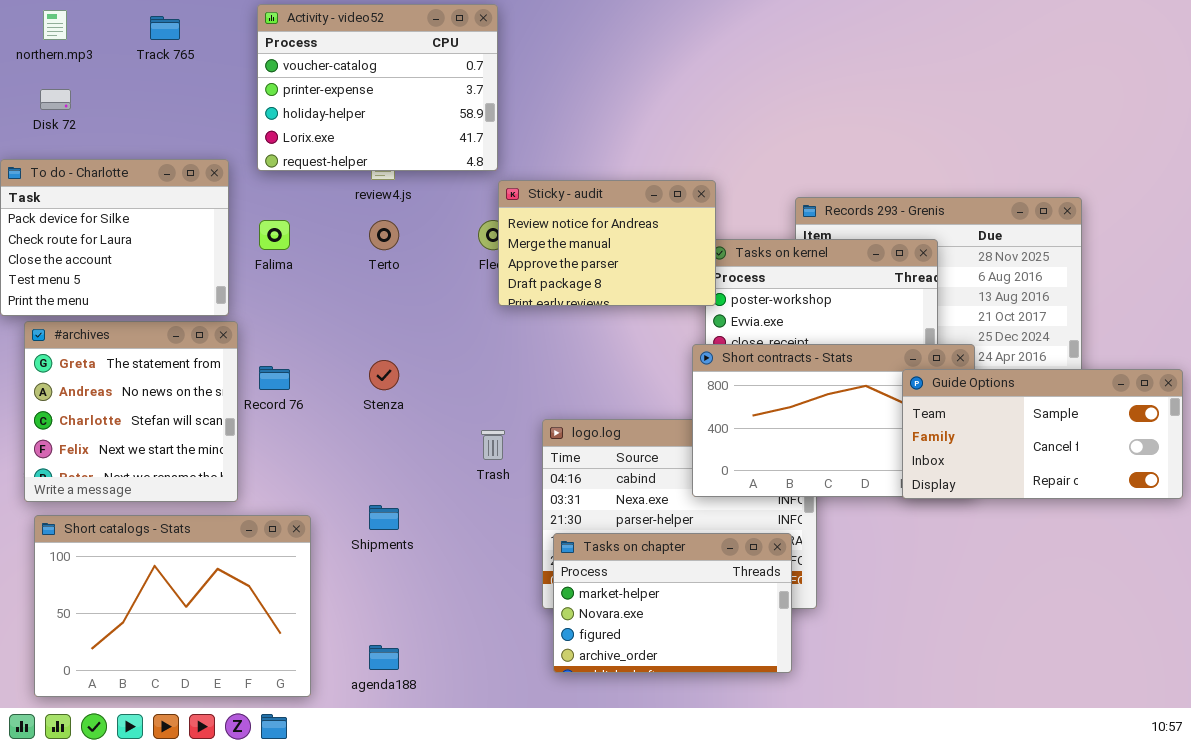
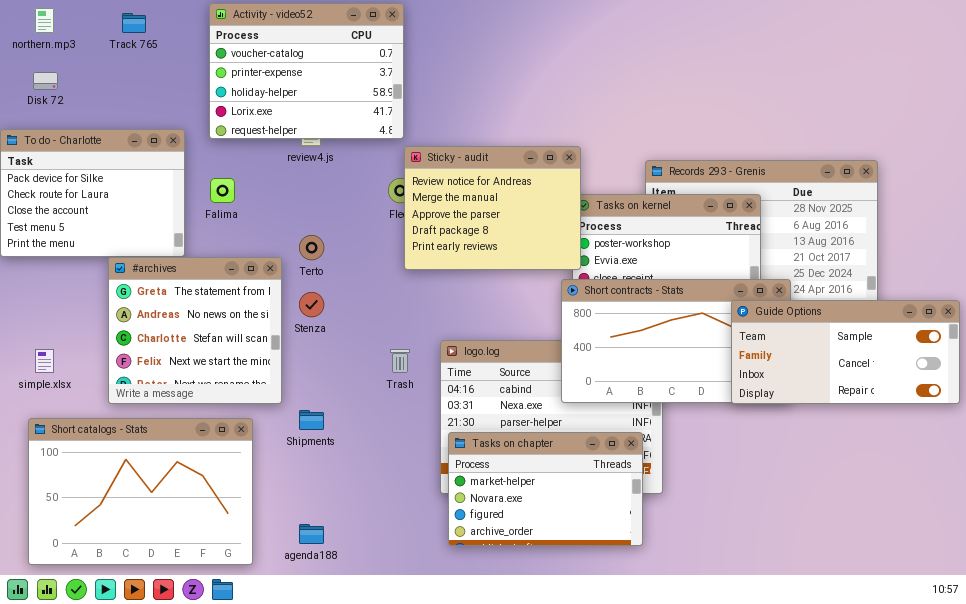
Sticky - audit: [498,180,716,306] -> [404,146,581,270], resized
Terto: [369,220,399,250] -> [299,235,324,260], moved
#archives: [24,321,238,502] -> [108,257,282,404], moved

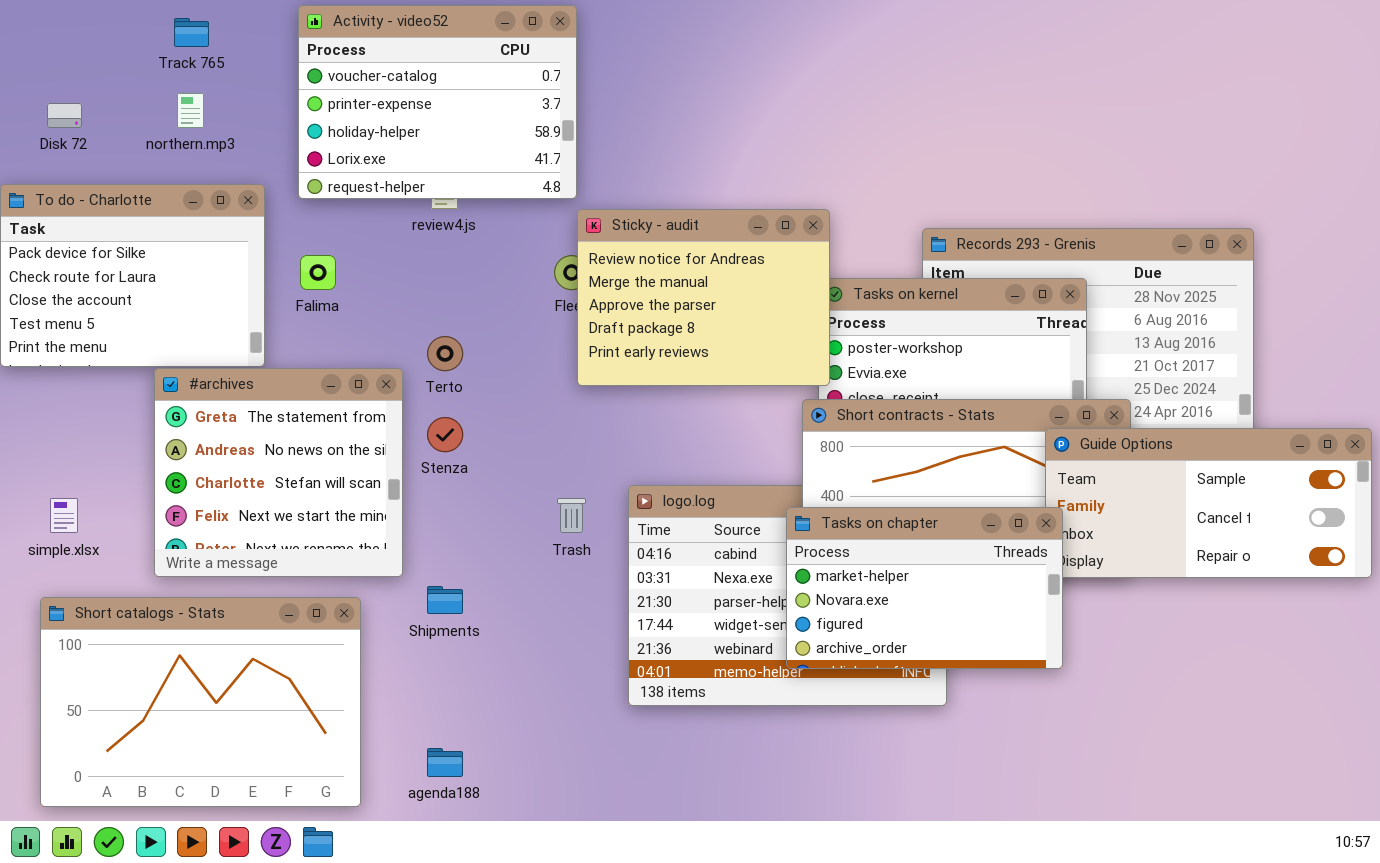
northern.mp3: [35,8,54,33] -> [177,93,204,128], moved
Tasks on chapter: [448,432,643,546] -> [786,507,1063,669], moved

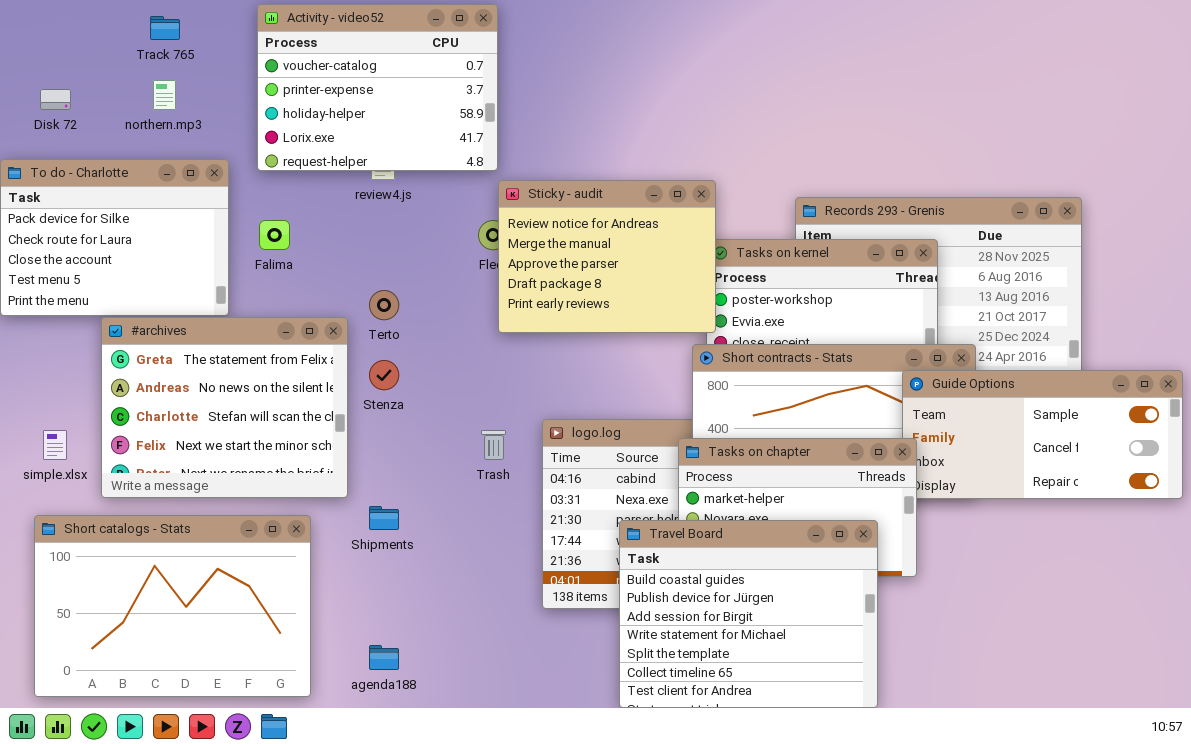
#archives: [154,368,403,577] -> [101,317,348,498], resized
Travel Board: none -> [619,520,878,708], opened

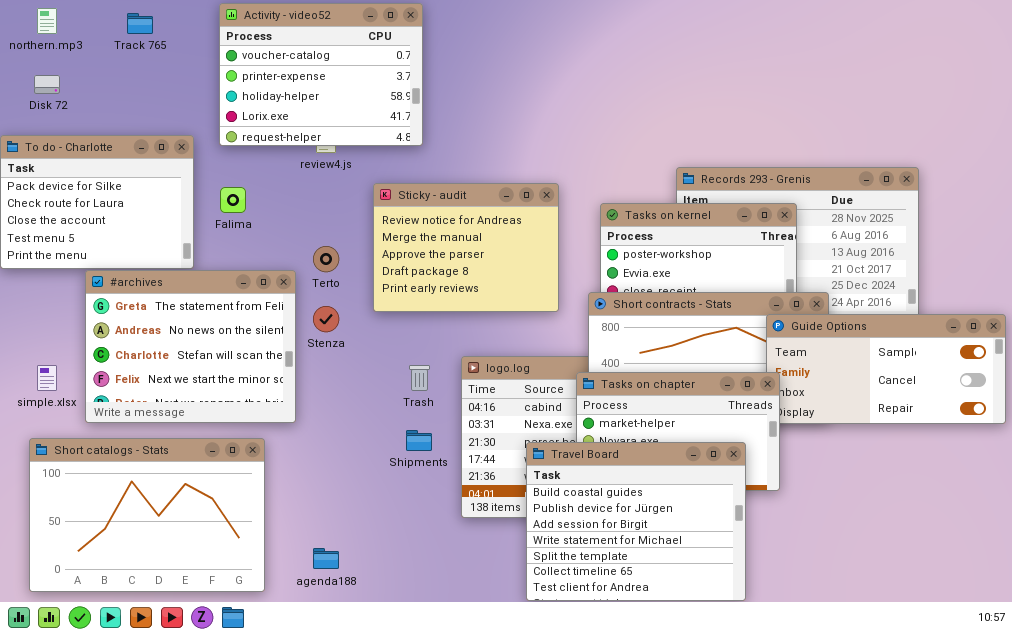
northern.mp3: [153,80,176,110] -> [37,8,57,34], moved
Sticky - audit: [498,180,716,333] -> [373,183,559,312], moved
Shipments: [369,506,399,530] -> [406,430,432,451], moved

